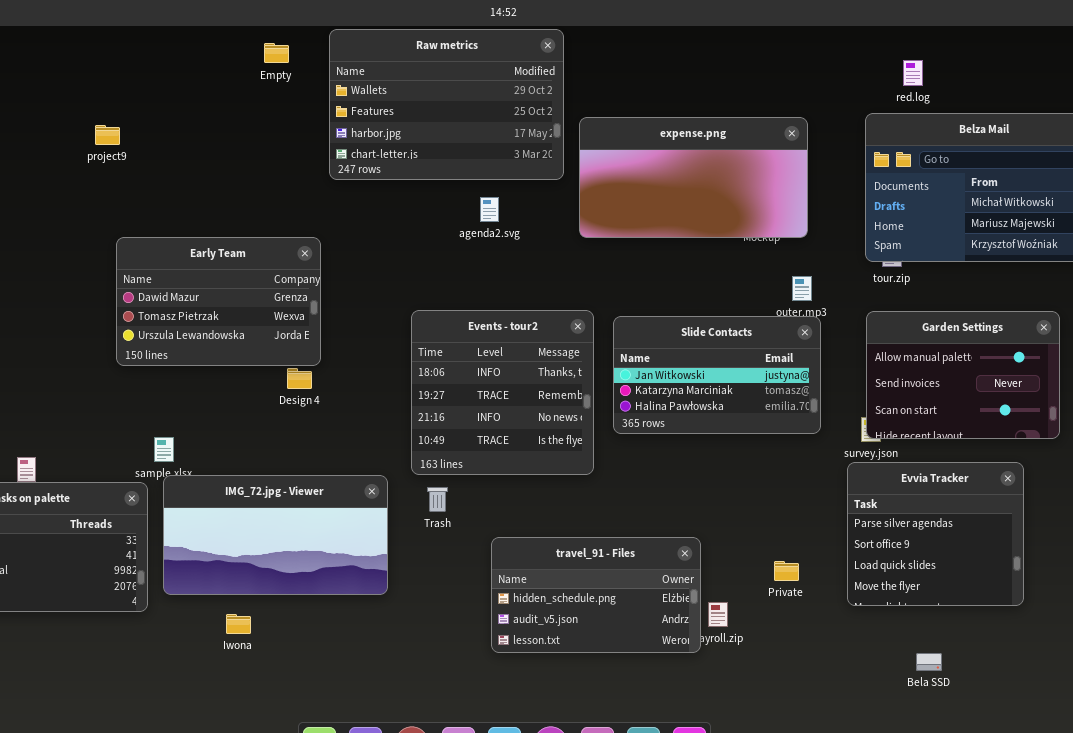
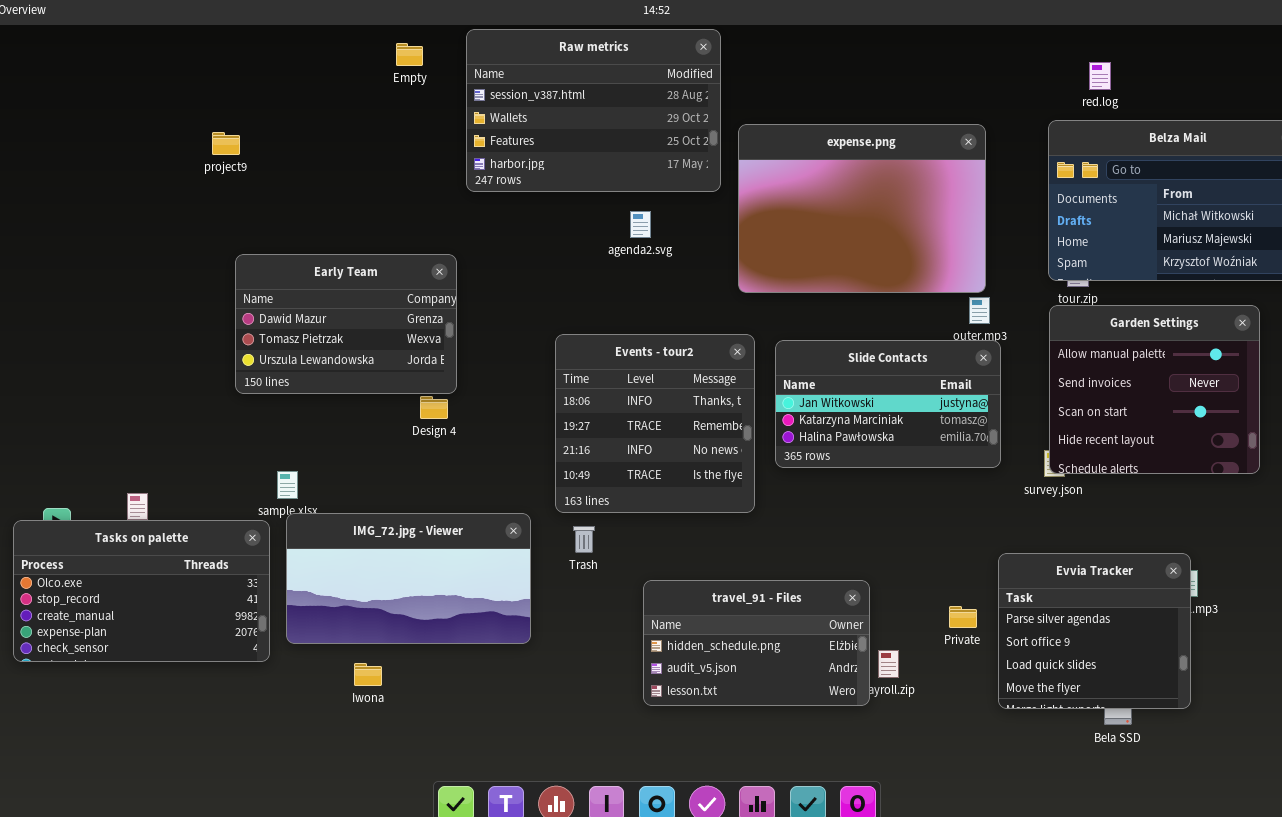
Raw metrics: [329,29,564,180] -> [466,29,721,192], scrolled up 1 row
expense.png: [579,117,808,238] -> [738,124,986,293], resized
Garden Settings: [866,311,1060,439] -> [1049,305,1260,474], resized
Evvia Tracker: [847,462,1024,606] -> [998,553,1191,709], moved

